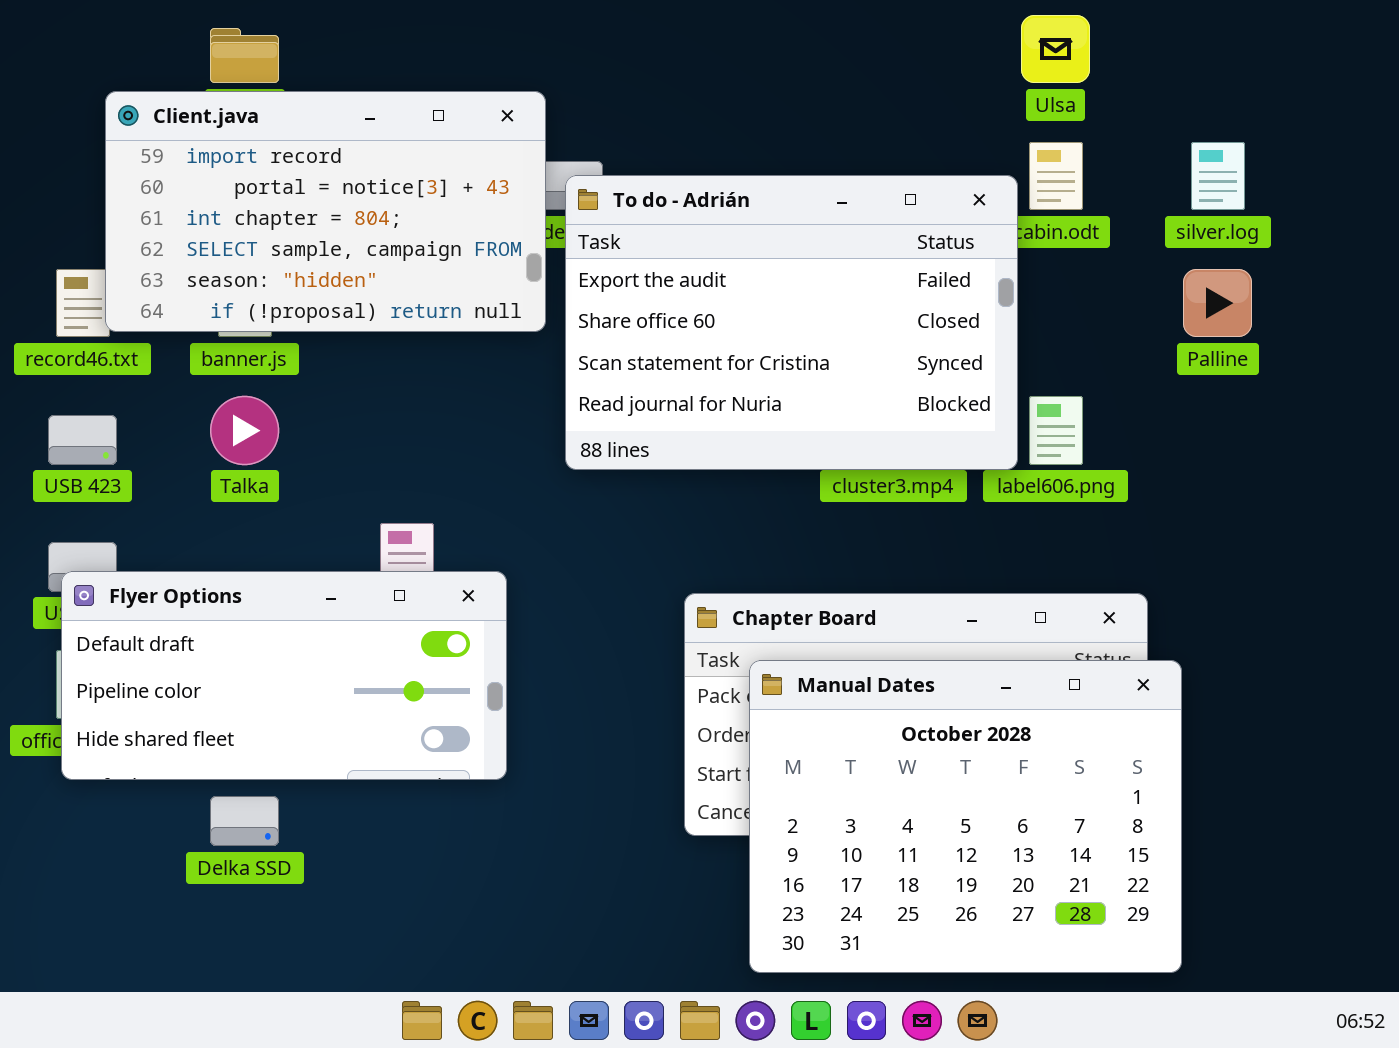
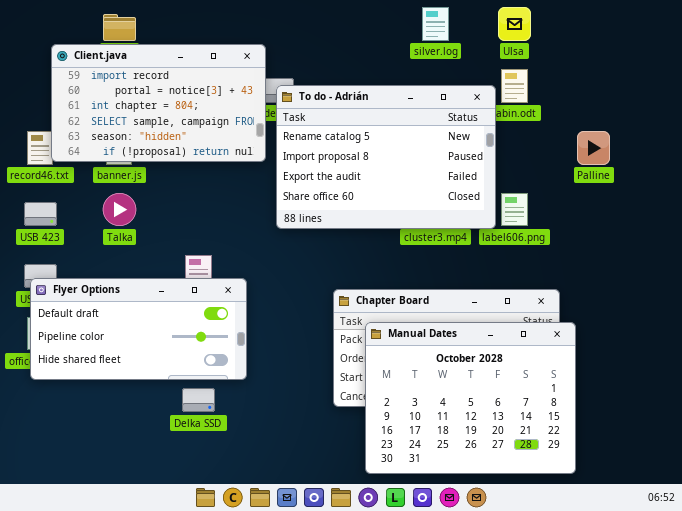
silver.log: [1191,142,1245,210] -> [422,7,449,41], moved
To do - Adrián: [565,175,1018,470] -> [276,85,496,229], scrolled up 2 rows
Delka SSD: [210,796,279,846] -> [182,388,215,412], moved

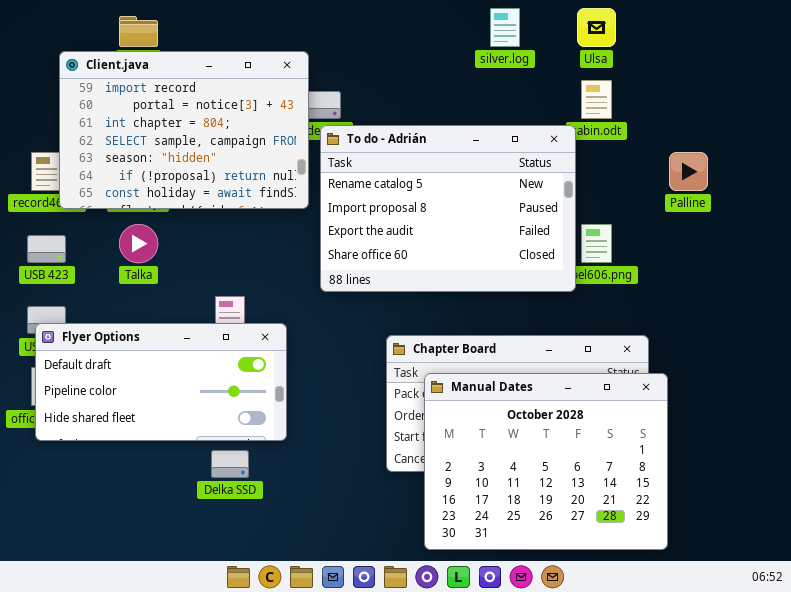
Client.java: [51,44,266,162] -> [59,51,309,209], resized
To do - Adrián: [276,85,496,229] -> [320,125,576,292], moved

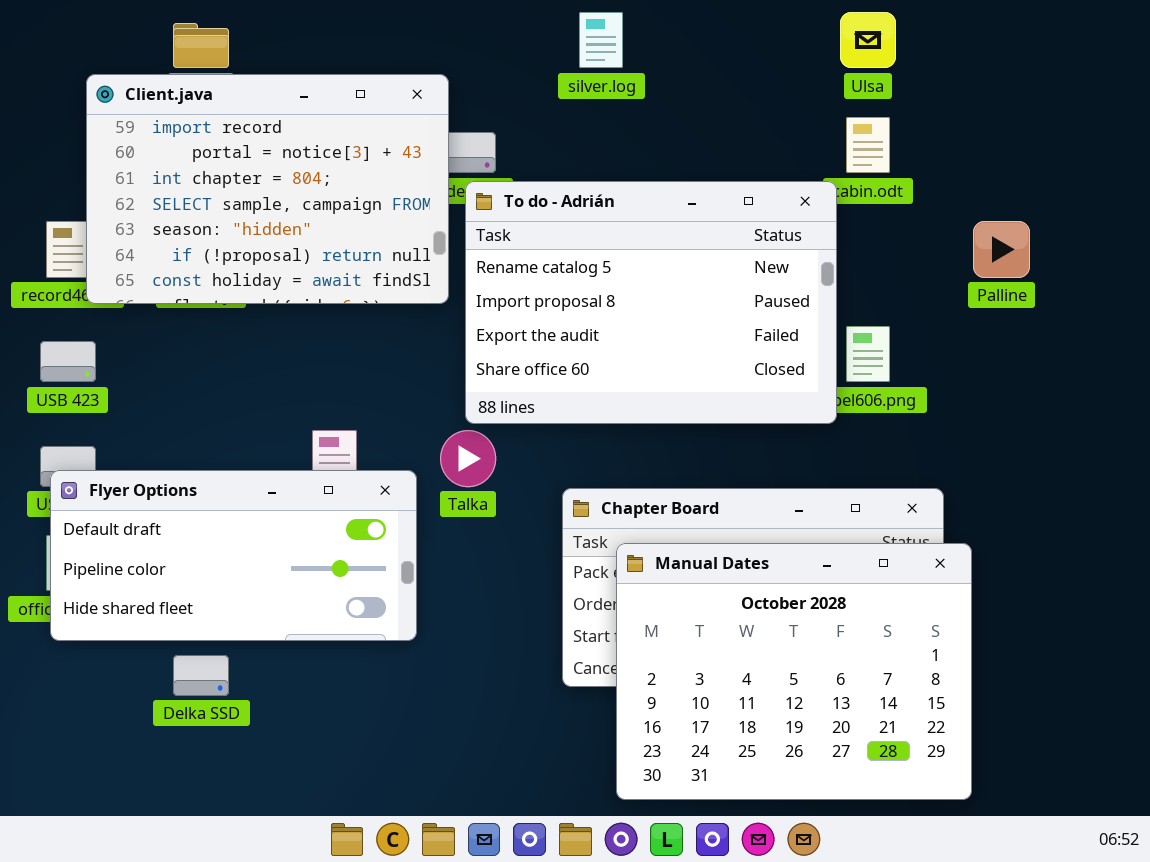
silver.log: [490,8,520,47] -> [579,12,623,68], moved
Talka: [119,224,158,263] -> [440,430,496,487], moved
Delka SSD: [211,450,249,478] -> [173,655,229,696], moved

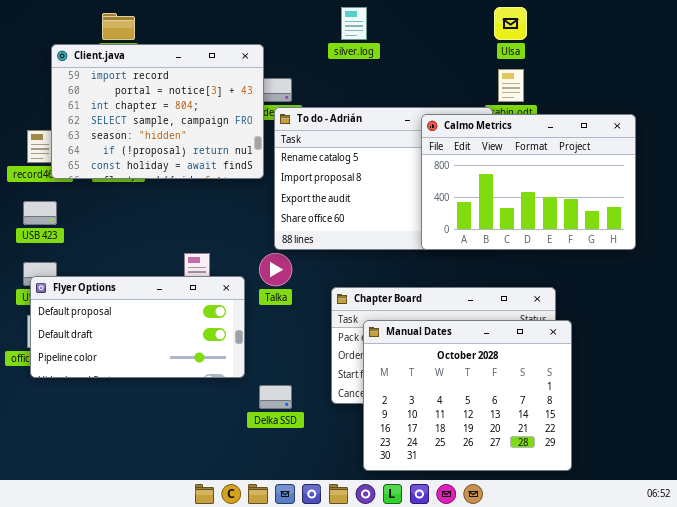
Calmo Metrics: none -> [421,114,636,250], opened
Flyer Options: [50,470,417,641] -> [30,276,245,378], scrolled up 1 row
Delka SSD: [173,655,229,696] -> [259,385,292,409], moved

